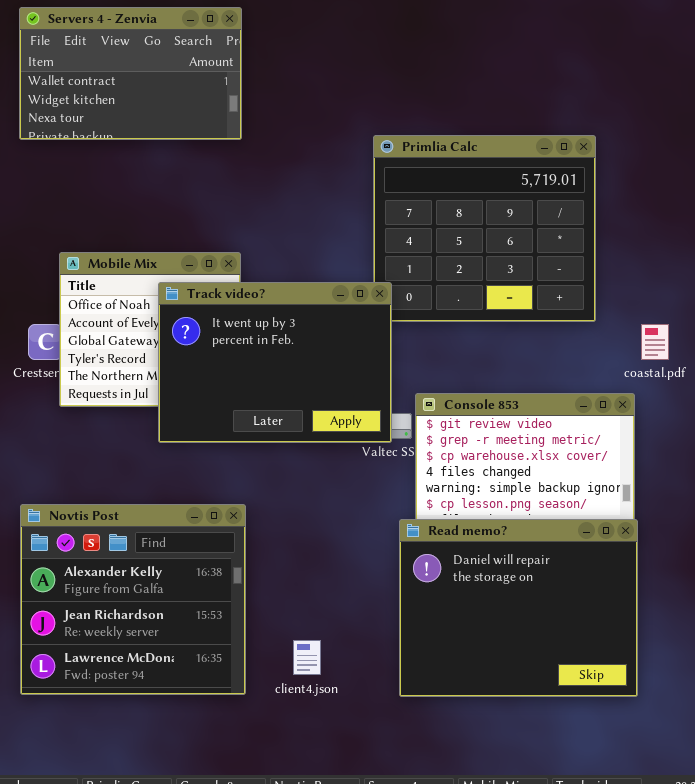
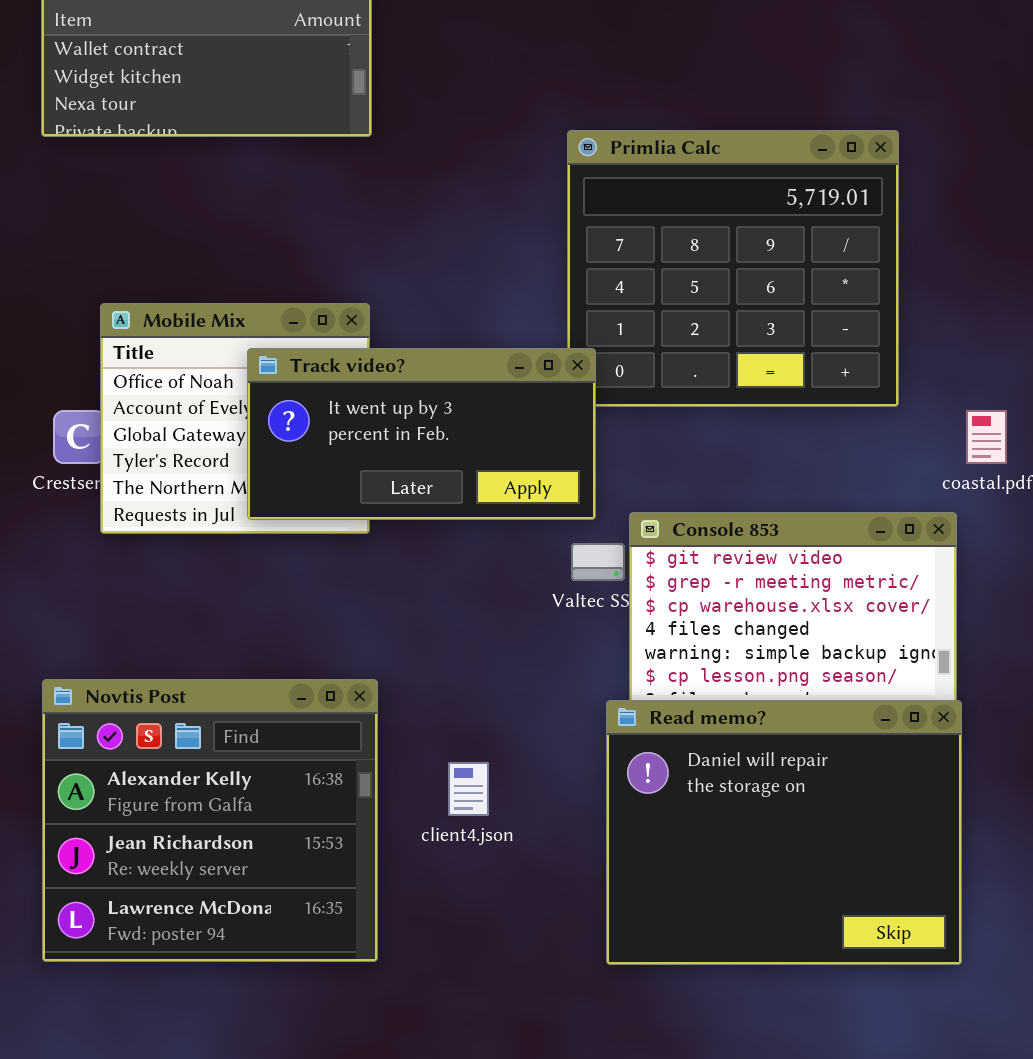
Track video?: [158,282,392,443] -> [247,348,596,520], resized
client4.json: [293,640,321,675] -> [448,762,489,816], moved

